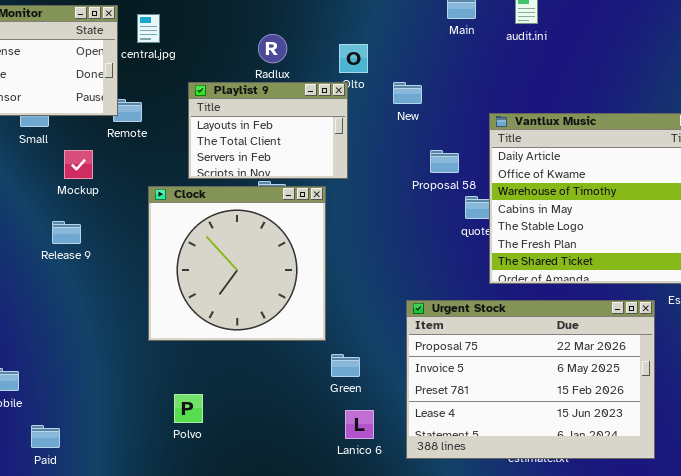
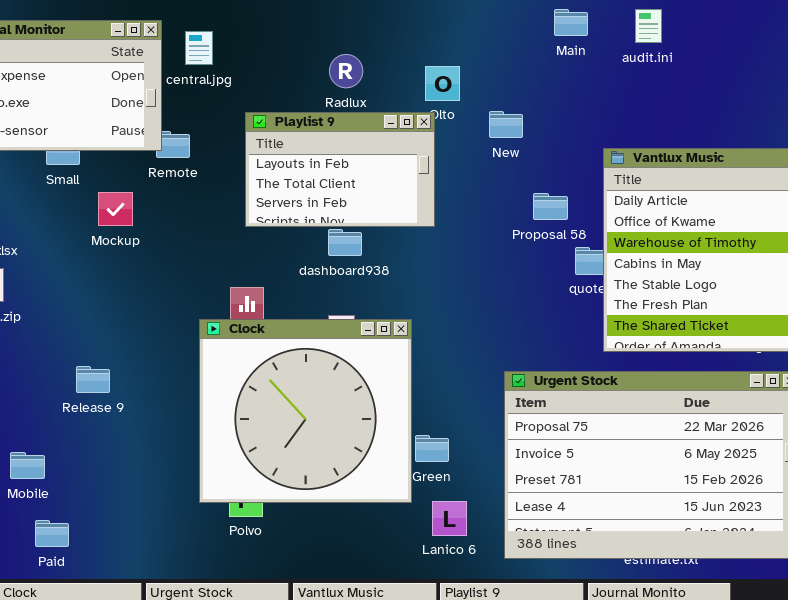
Clock: [148,186,326,341] -> [199,319,412,503], moved
Release 9: [52,221,81,244] -> [76,366,110,393], moved
Paid: [31,425,60,448] -> [35,520,69,547], moved

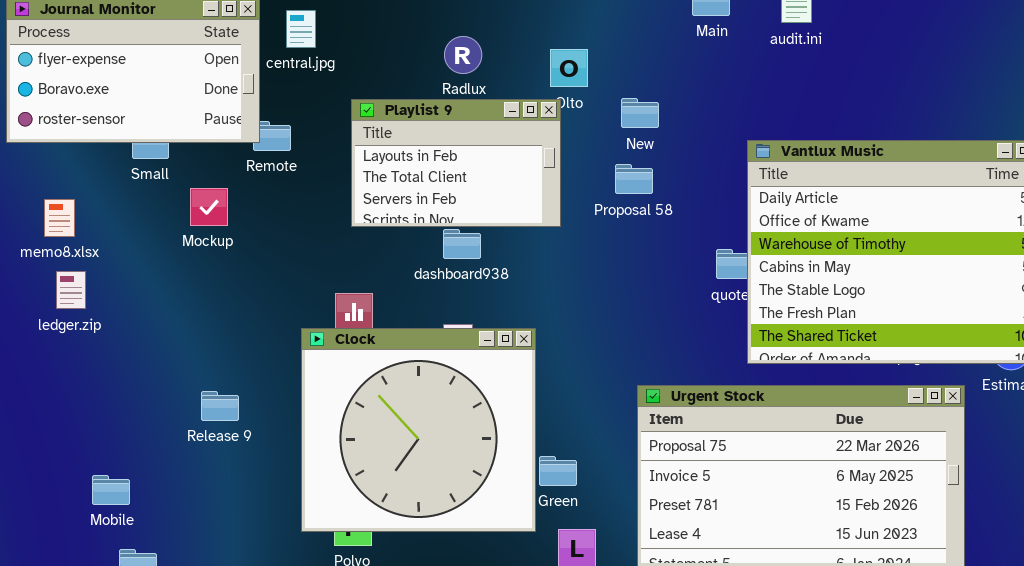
Proposal 58: [533,193,568,220] -> [615,164,653,194], moved
Release 9: [76,366,110,393] -> [201,391,239,421], moved

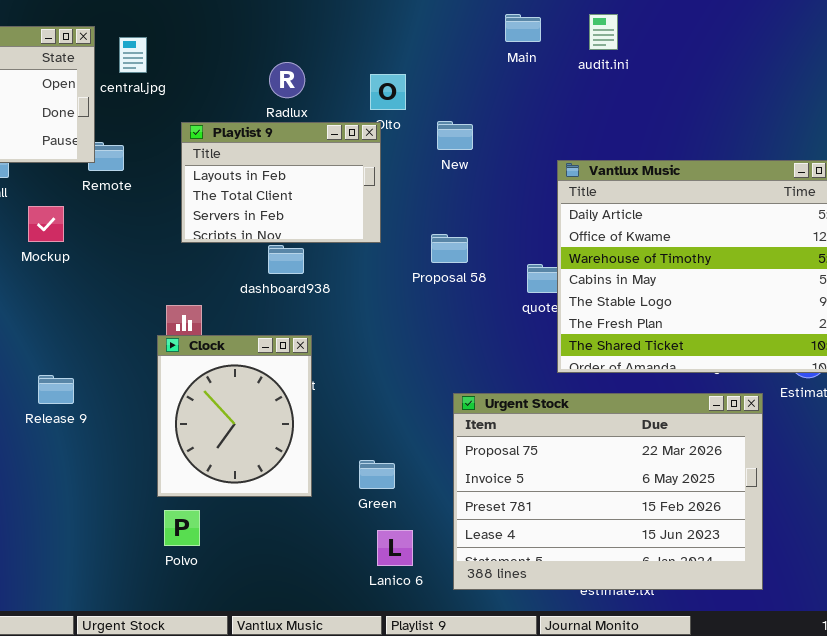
Proposal 58: [615,164,653,194] -> [431,234,468,263], moved
Clock: [301,328,536,532] -> [157,335,312,497], moved, resized
Release 9: [201,391,239,421] -> [38,375,74,404], moved

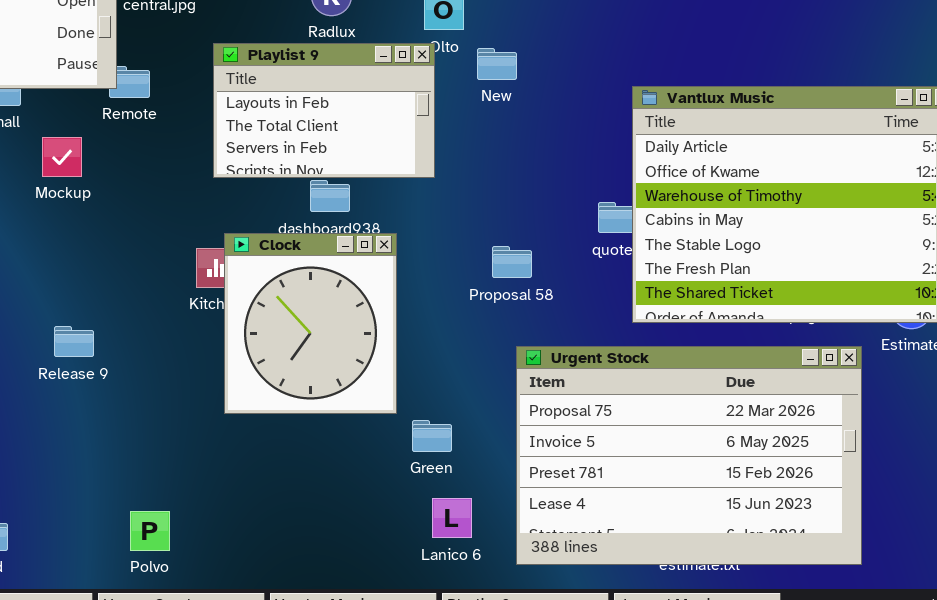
New: [437,121,473,150] -> [477,48,517,80], moved
Proposal 58: [431,234,468,263] -> [492,246,532,278], moved
Clock: [157,335,312,497] -> [224,233,397,414], moved
Polvo: [164,510,200,546] -> [130,511,170,551], moved

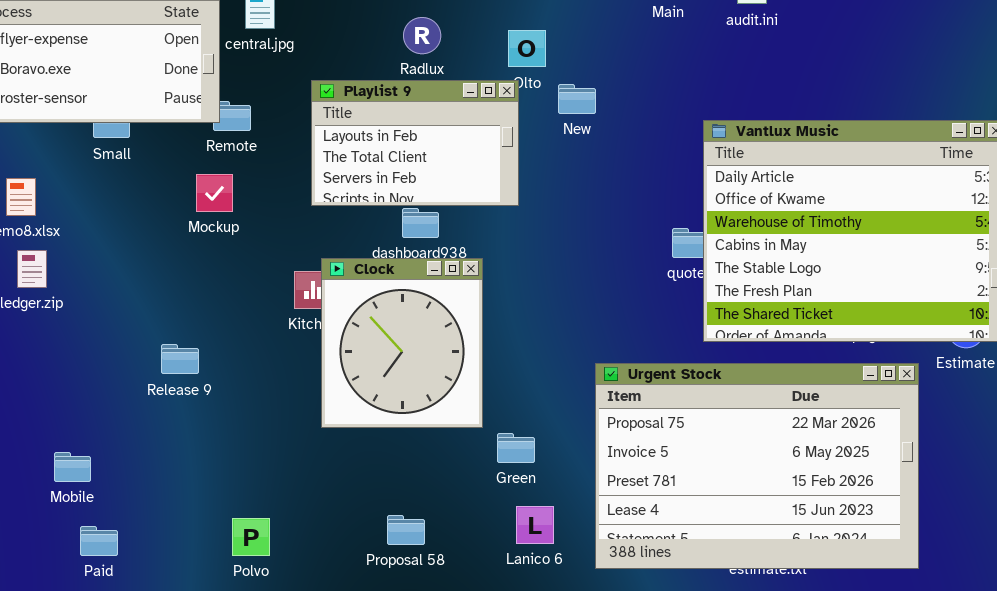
Mockup: [42,137,82,177] -> [196,174,233,212], moved
Proposal 58: [492,246,532,278] -> [387,515,425,545], moved

